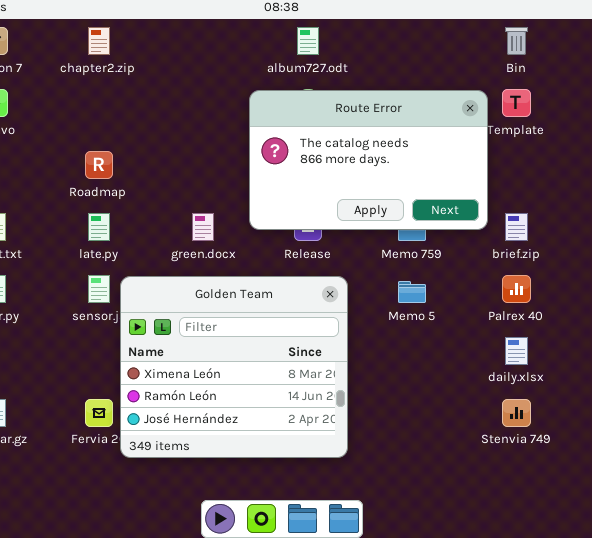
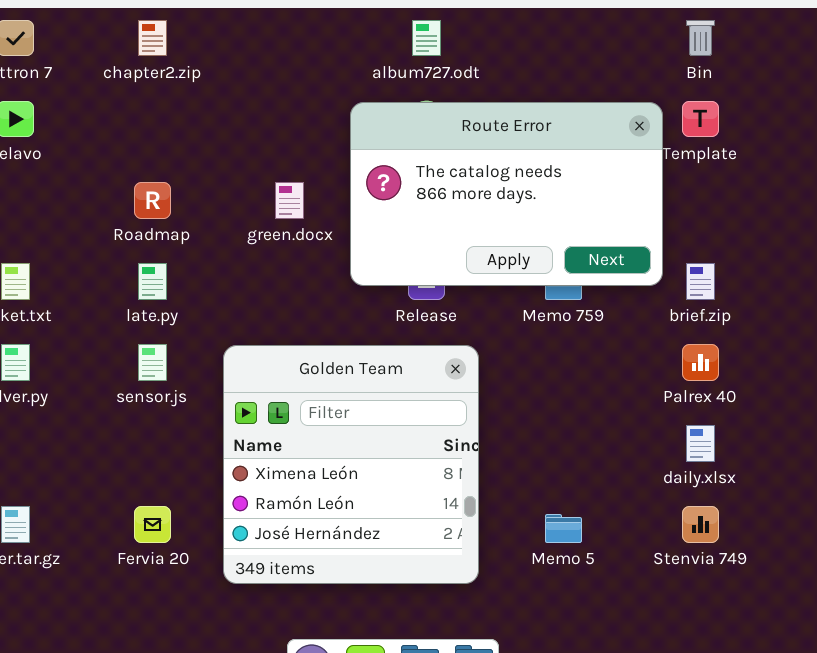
green.docx: [192,213,214,241] -> [275,182,304,219], moved
Golden Team: [120,276,348,458] -> [223,345,479,584], resized
Memo 5: [398,281,426,303] -> [545,514,582,543], moved

